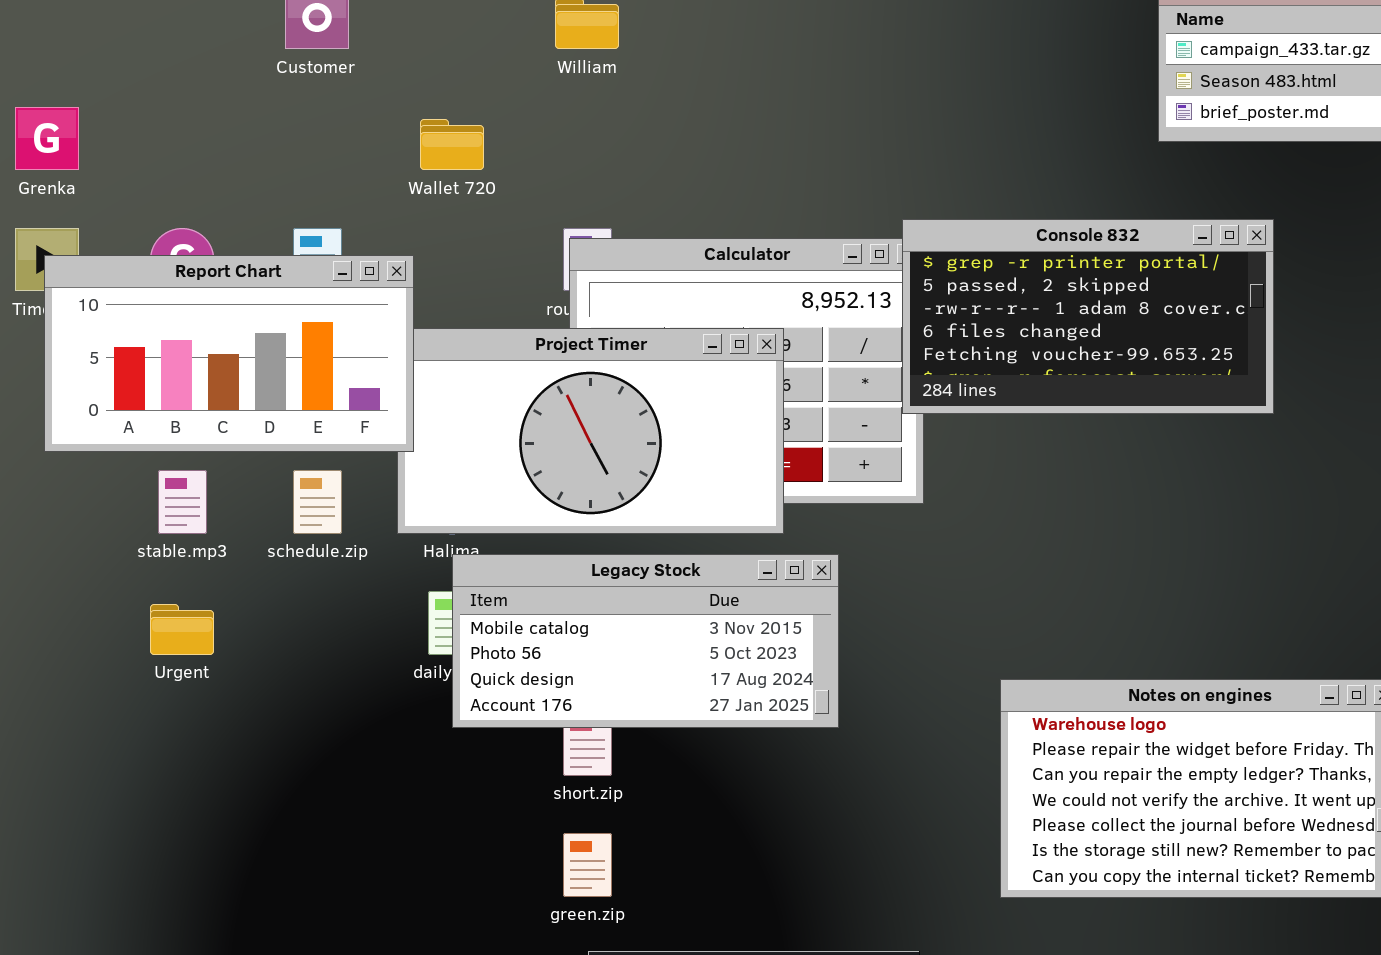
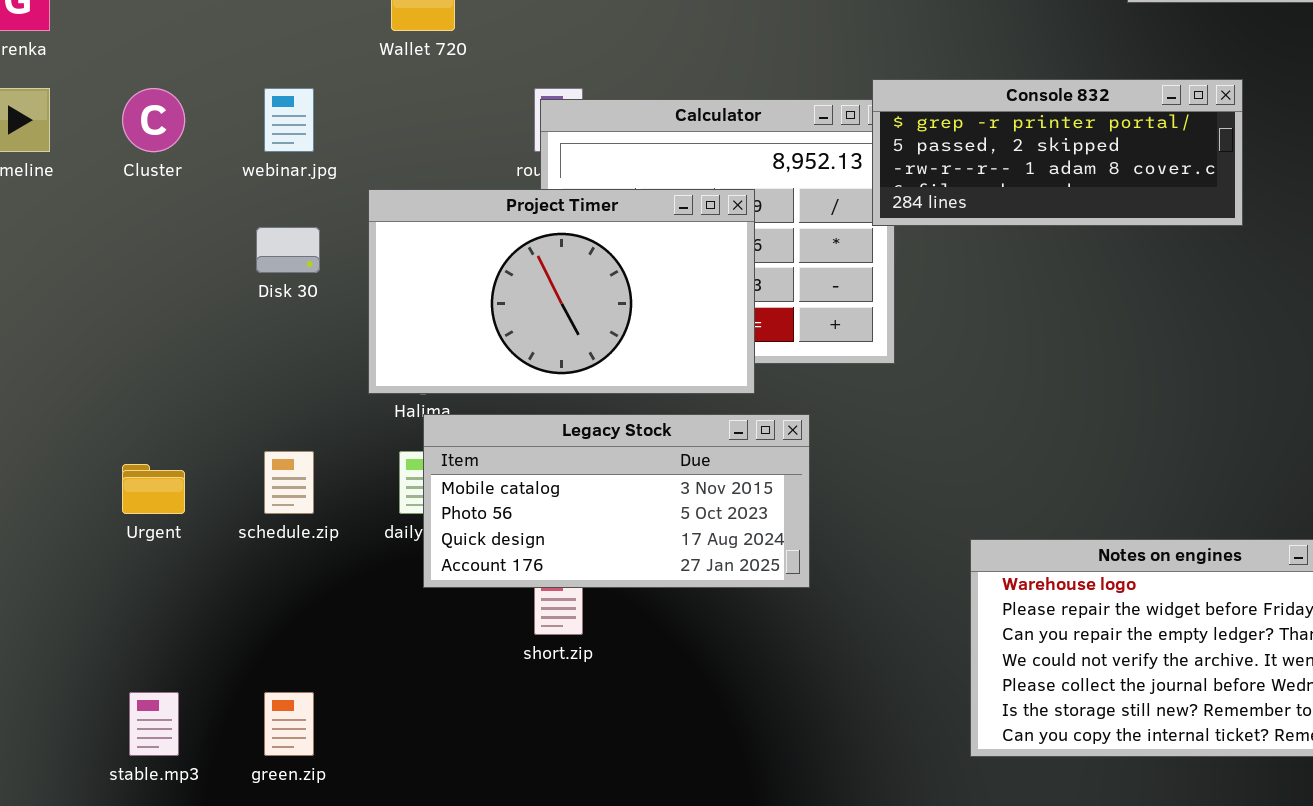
Console 832: [902,219,1274,414] -> [872,79,1243,226], resized
Report Chart: [44,255,414,452] -> none, closed
stable.mp3: [158,470,207,534] -> [129,692,179,756], moved
schedule.zip: [293,470,342,534] -> [264,451,314,514], moved
green.zip: [563,833,612,897] -> [264,692,314,756], moved

